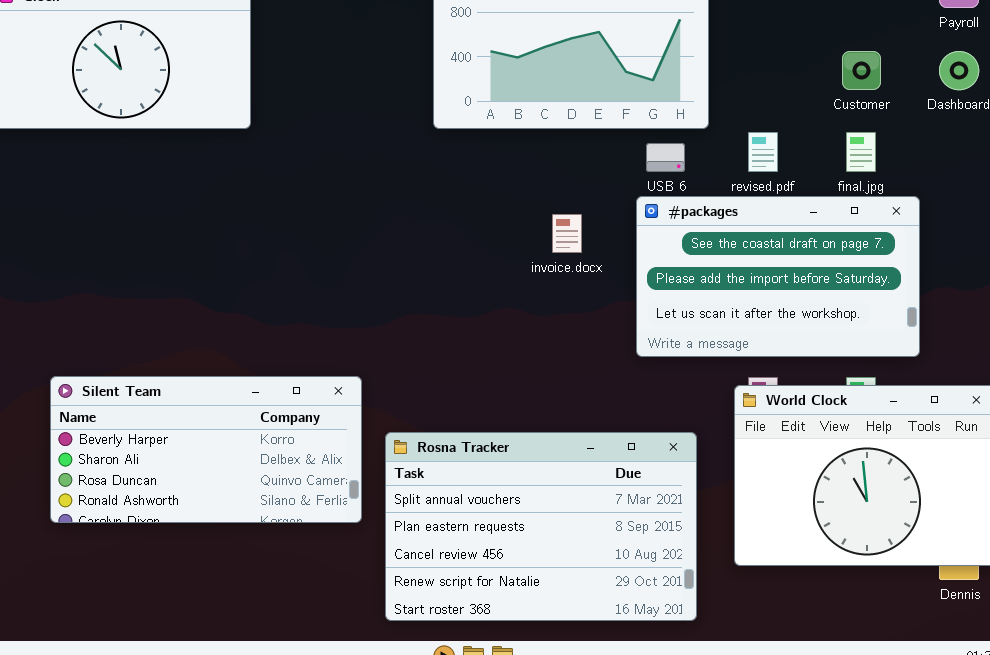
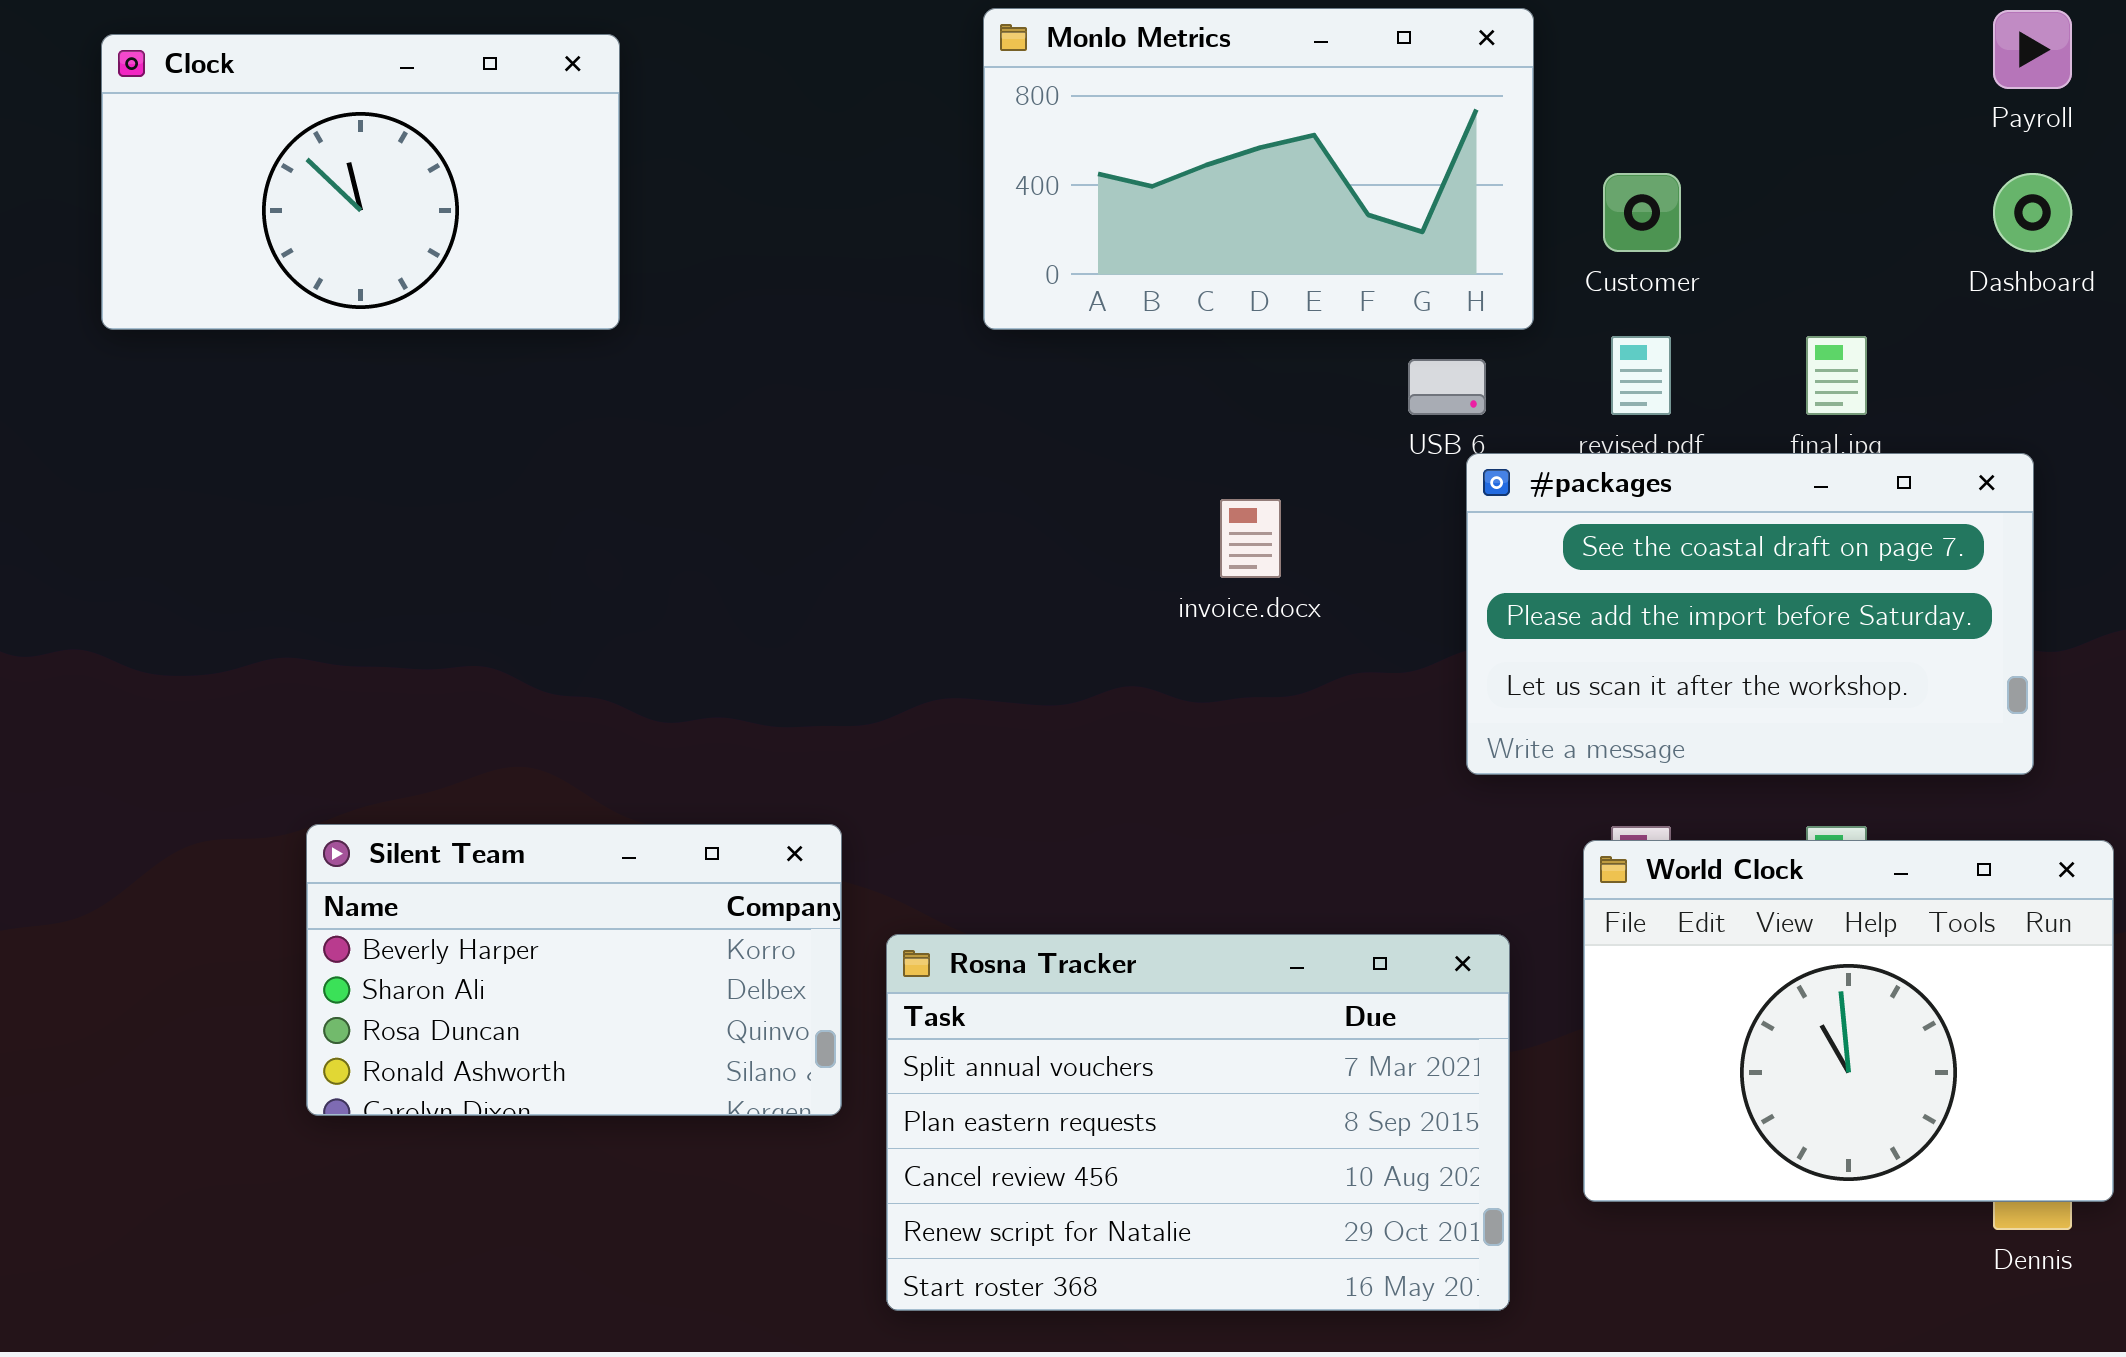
Customer: [842,51,881,90] -> [1603,173,1681,252], moved
#packages: [636,196,920,357] -> [1466,453,2034,775], moved
Silent Team: [50,376,362,523] -> [306,824,842,1116], resized

